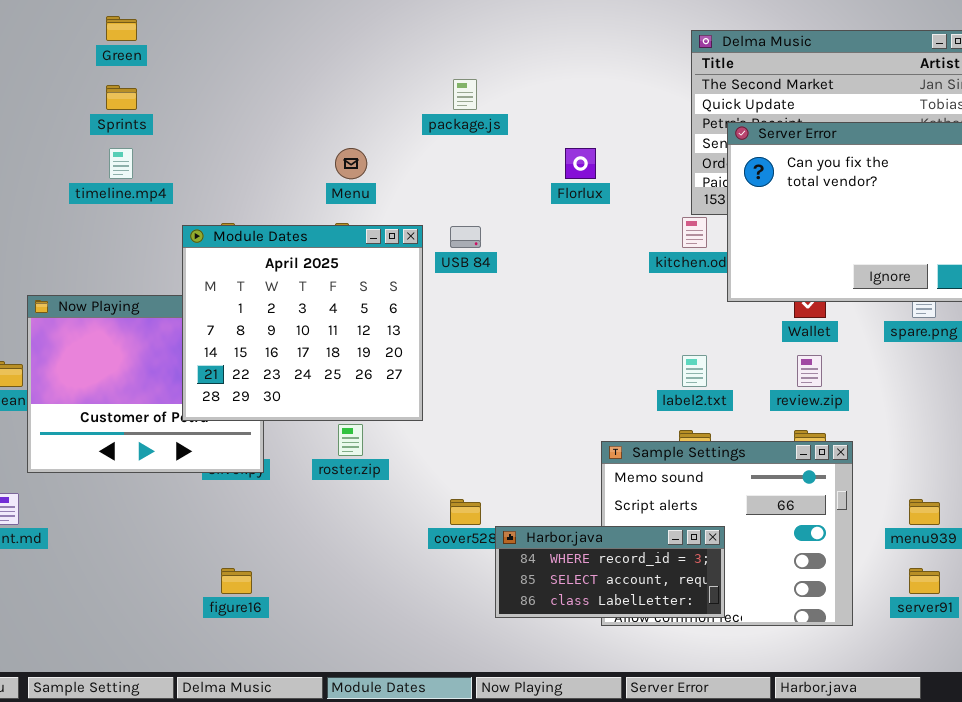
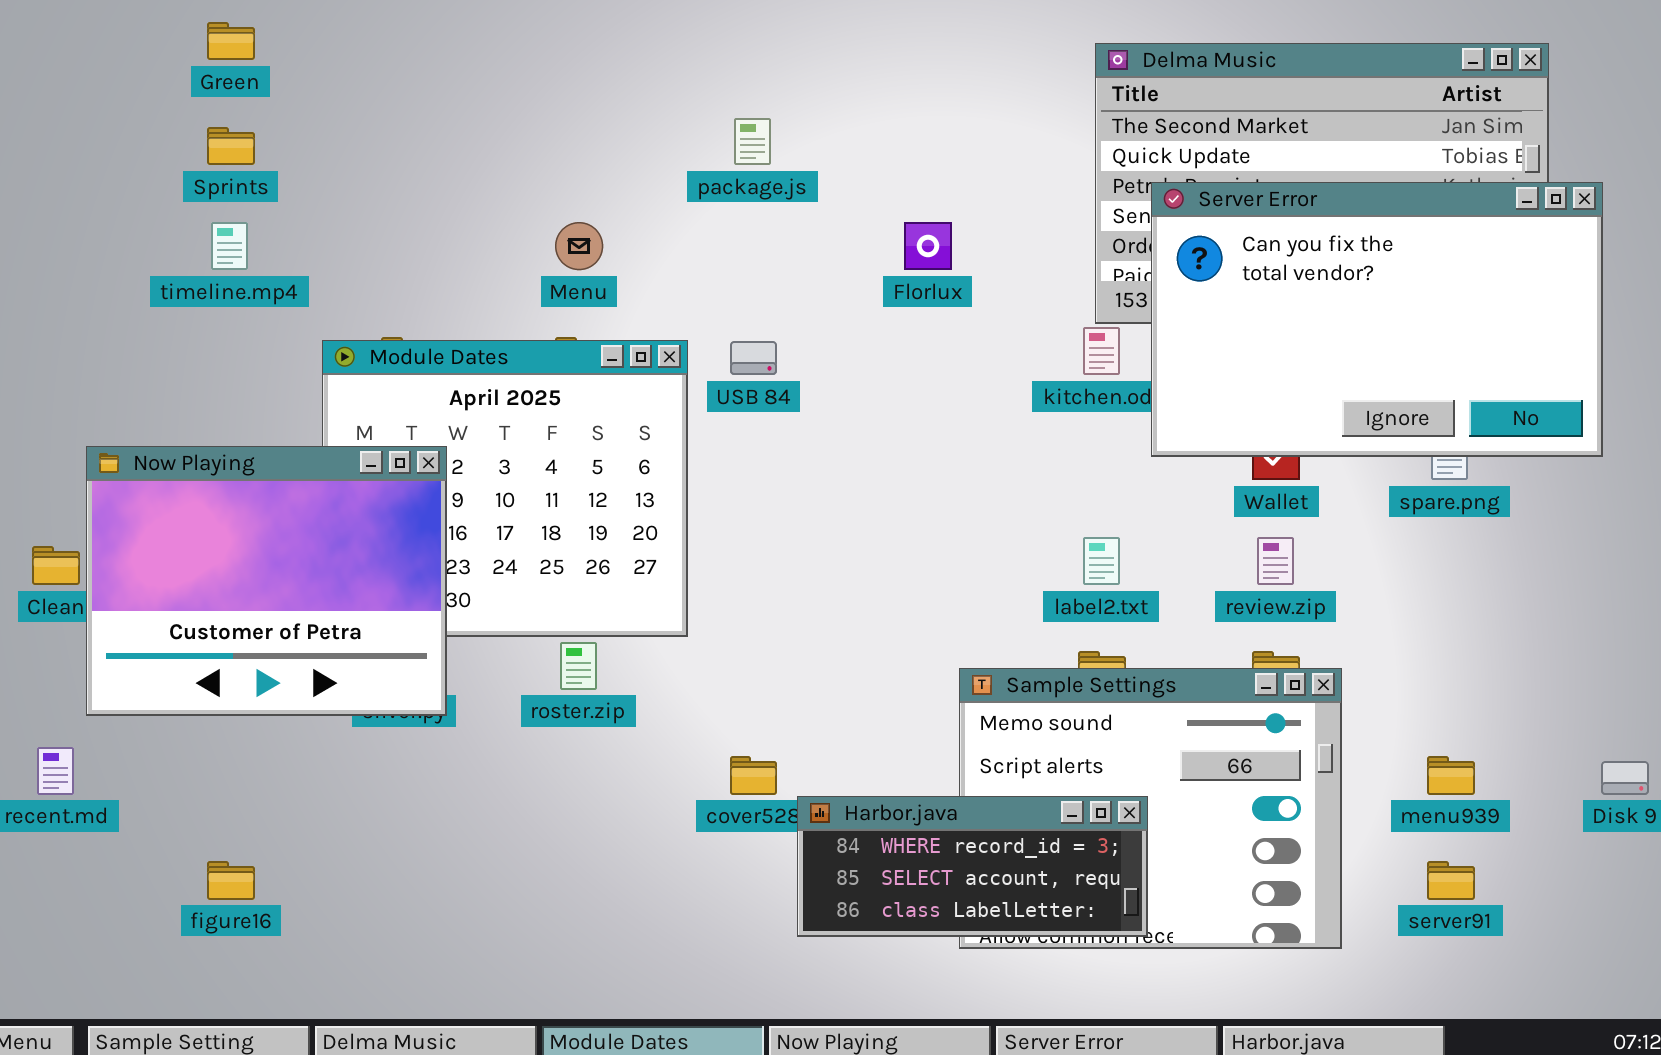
Now Playing: [27,295,264,473] -> [86,446,447,716], raised
figure16: [221,568,252,594] -> [207,861,255,900], moved

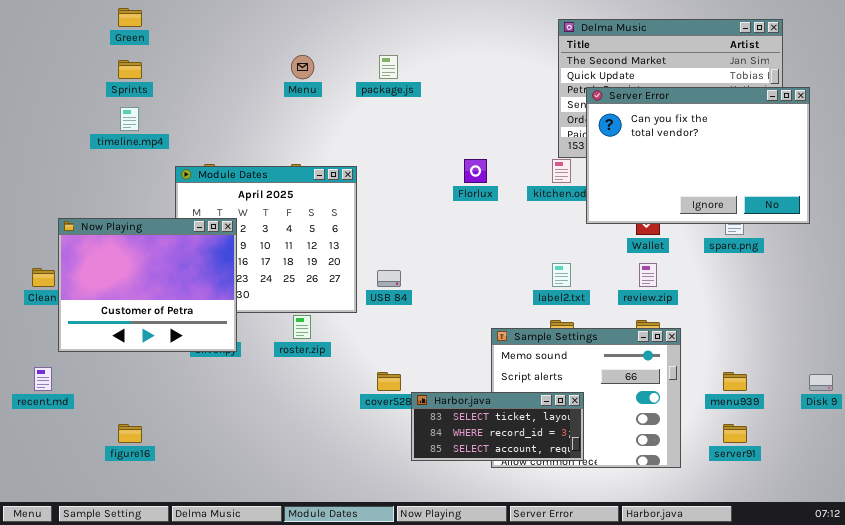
Menu: [555,222,603,270] -> [291,55,314,79], moved
Florlux: [904,222,952,270] -> [464,159,487,183], moved
USB 84: [730,341,777,375] -> [377,270,401,287], moved
Harbor.java: [797,796,1148,937] -> [411,392,584,461], scrolled up 1 row

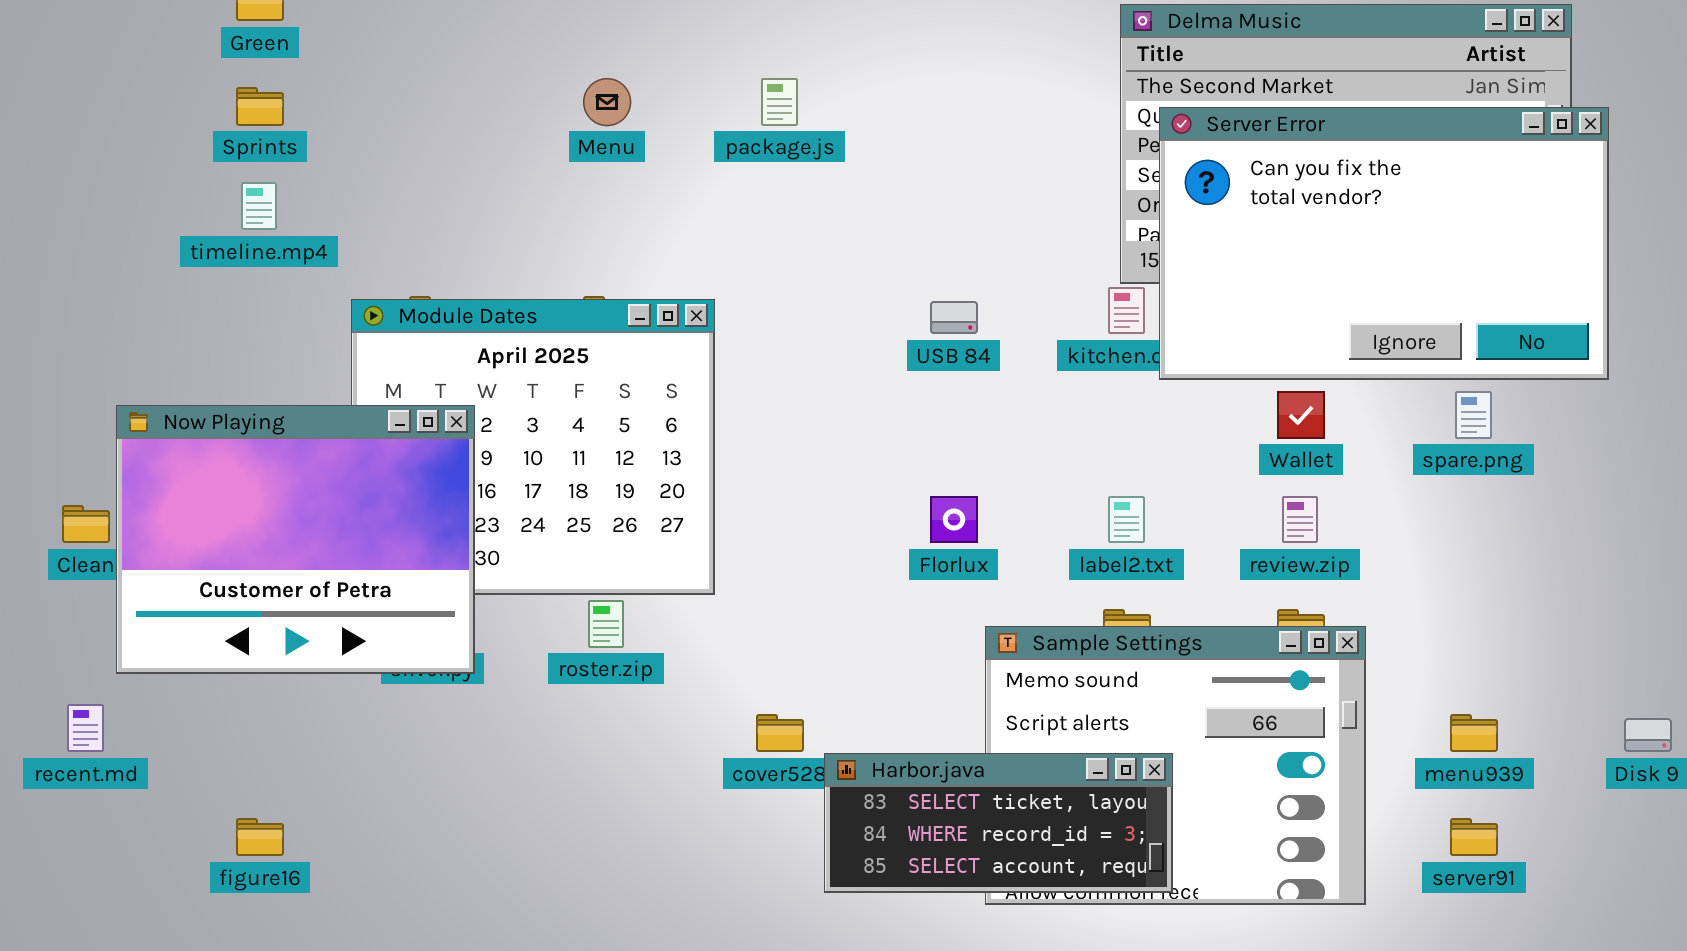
Server Error: [586,87,810,224] -> [1159,107,1609,380], moved
Florlux: [464,159,487,183] -> [930,496,978,543], moved
USB 84: [377,270,401,287] -> [930,301,978,334], moved

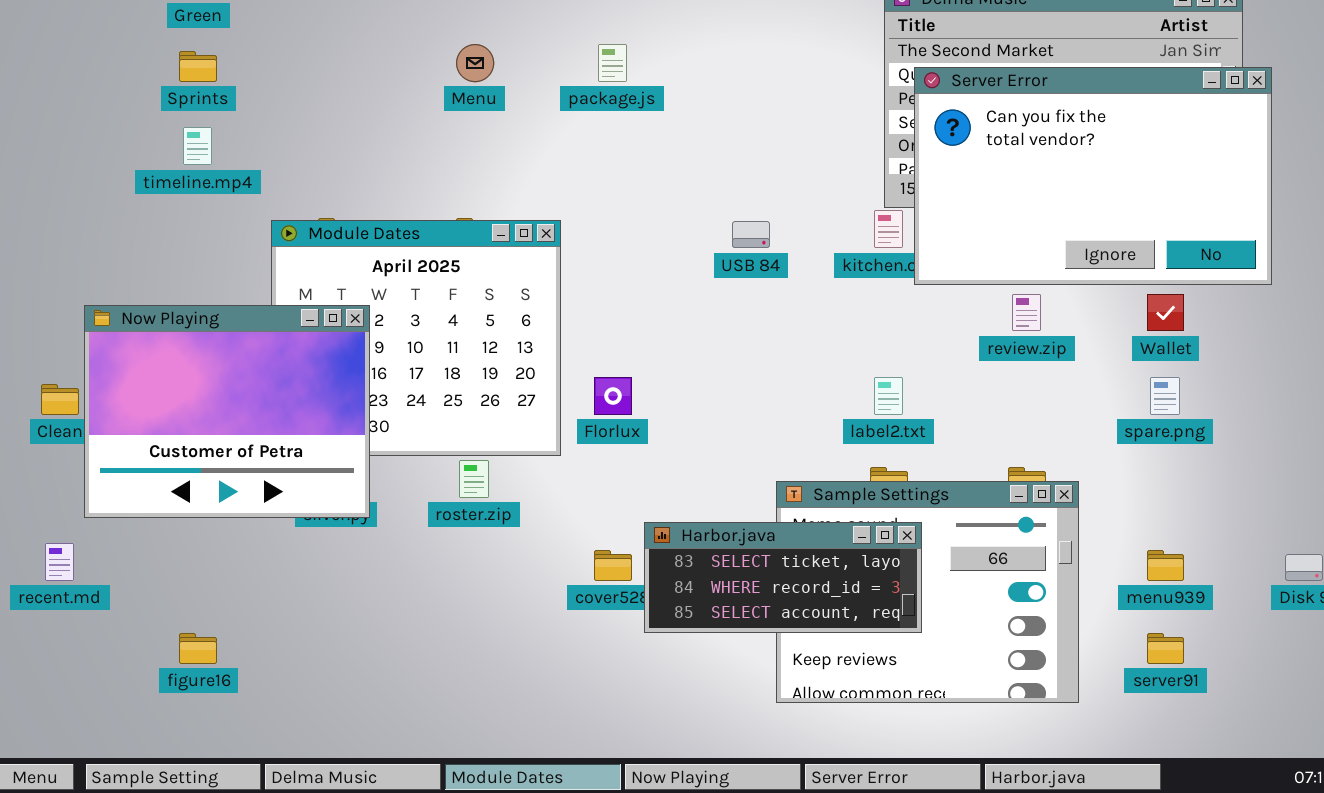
Wallet: [1277,391,1325,439] -> [1147,294,1184,331], moved
spare.png: [1455,391,1492,439] -> [1150,377,1180,415], moved
Florlux: [930,496,978,543] -> [594,377,632,415], moved
review.zip: [1282,496,1318,543] -> [1012,294,1041,331], moved
Harbor.java: [824,753,1173,893] -> [644,522,922,633], moved

